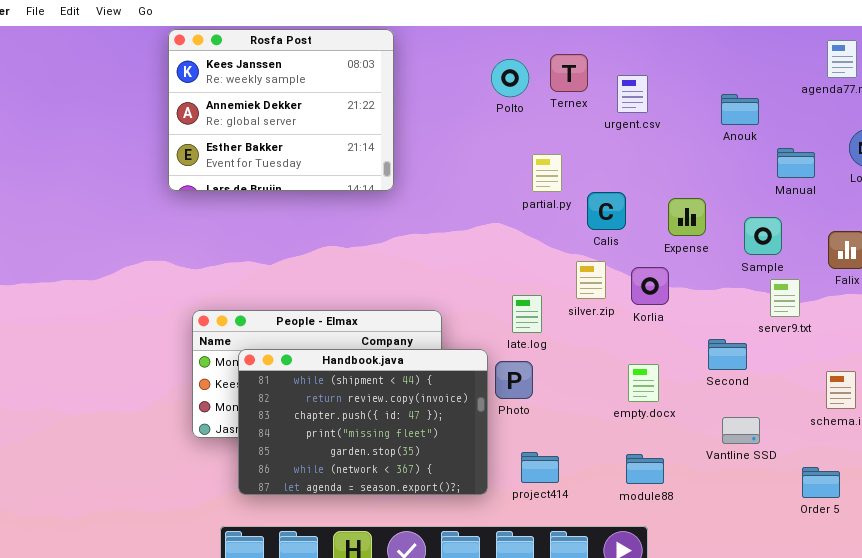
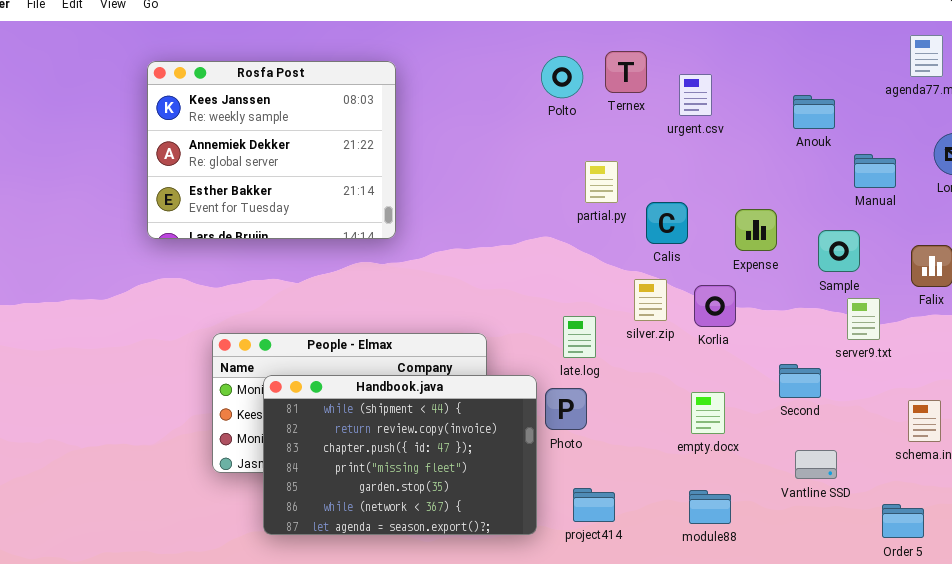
Rosfa Post: [168,29,394,191] -> [147,61,396,239], moved

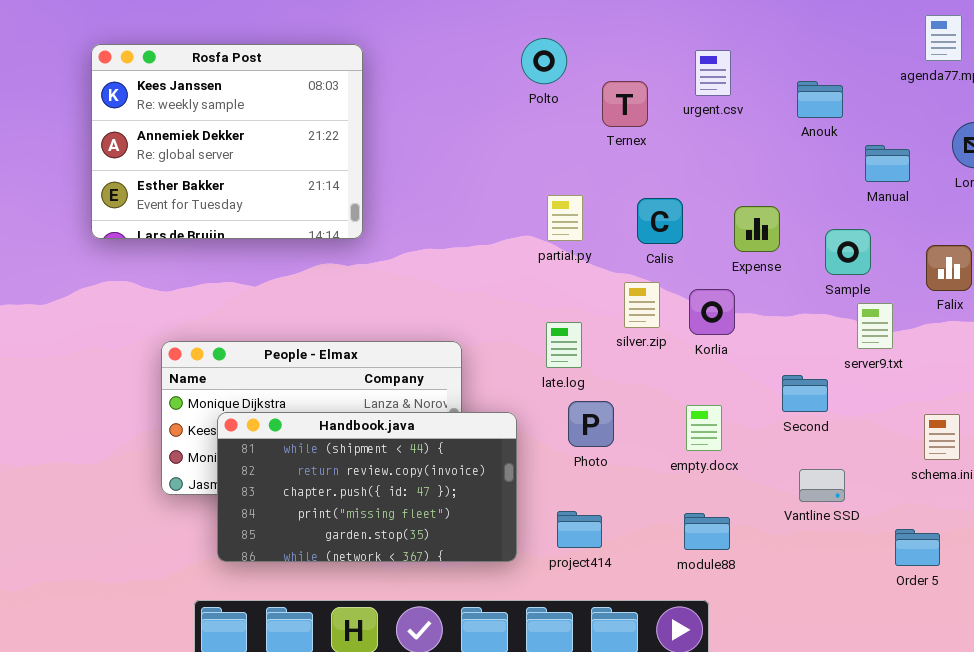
Ternex: [605,51,647,93] -> [602,81,648,127], moved
urgent.csv: [679,74,712,116] -> [695,50,731,96], moved
partial.py: [585,161,618,203] -> [547,195,583,241], moved
Handbook.java: [263,375,537,535] -> [217,412,517,562], resized
Photo: [545,388,587,430] -> [568,401,614,447], moved

